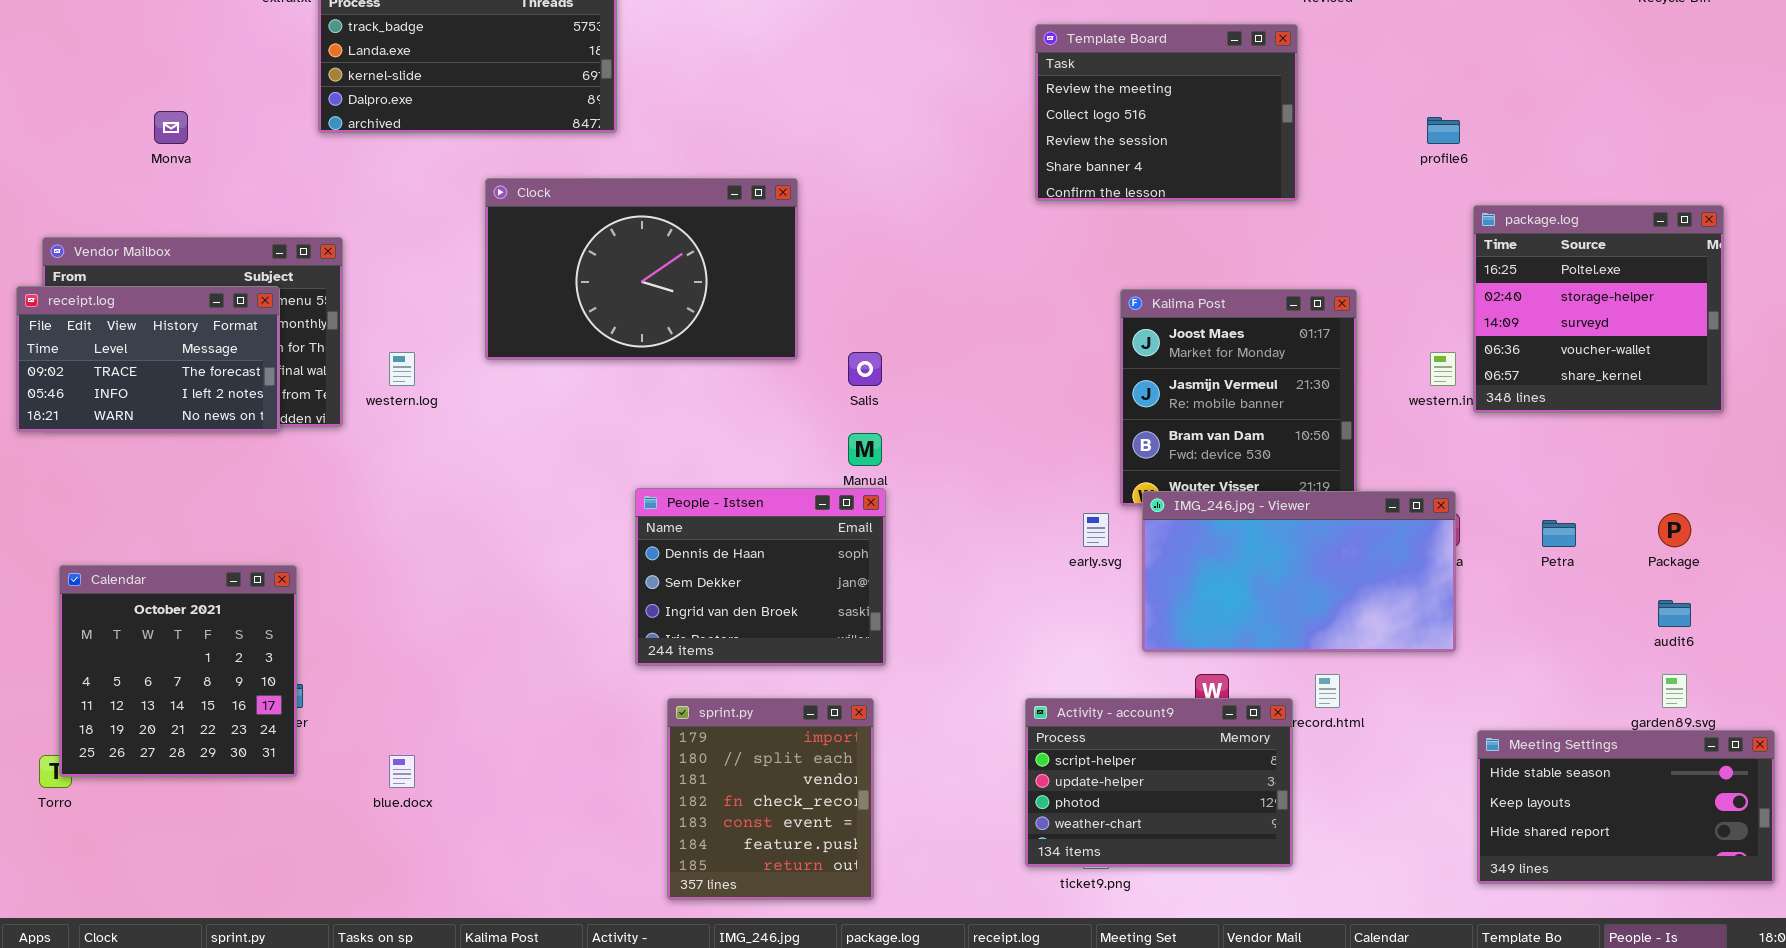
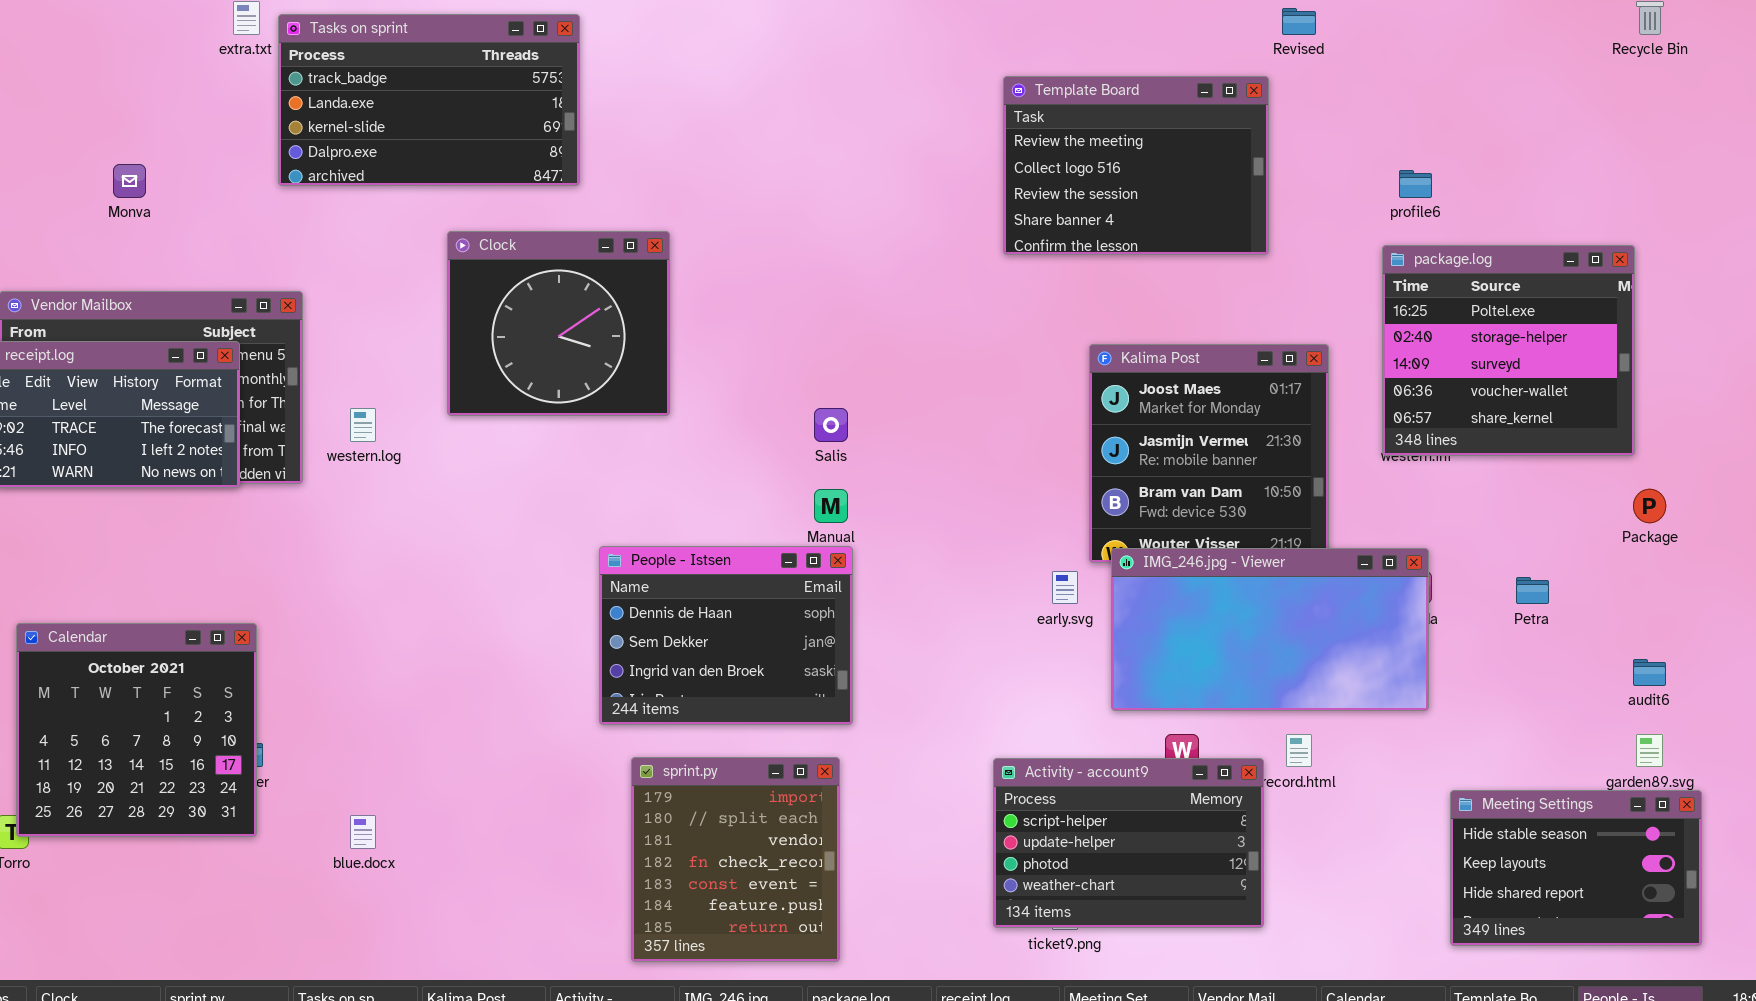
Clock: [485,178,798,360] -> [447,231,670,416], resized
package.log: [1473,205,1724,413] -> [1382,245,1635,456], moved
Package: [1658,513,1691,547] -> [1633,489,1666,523], moved
Meeting Settings: [1477,730,1775,884] -> [1450,790,1702,946], resized

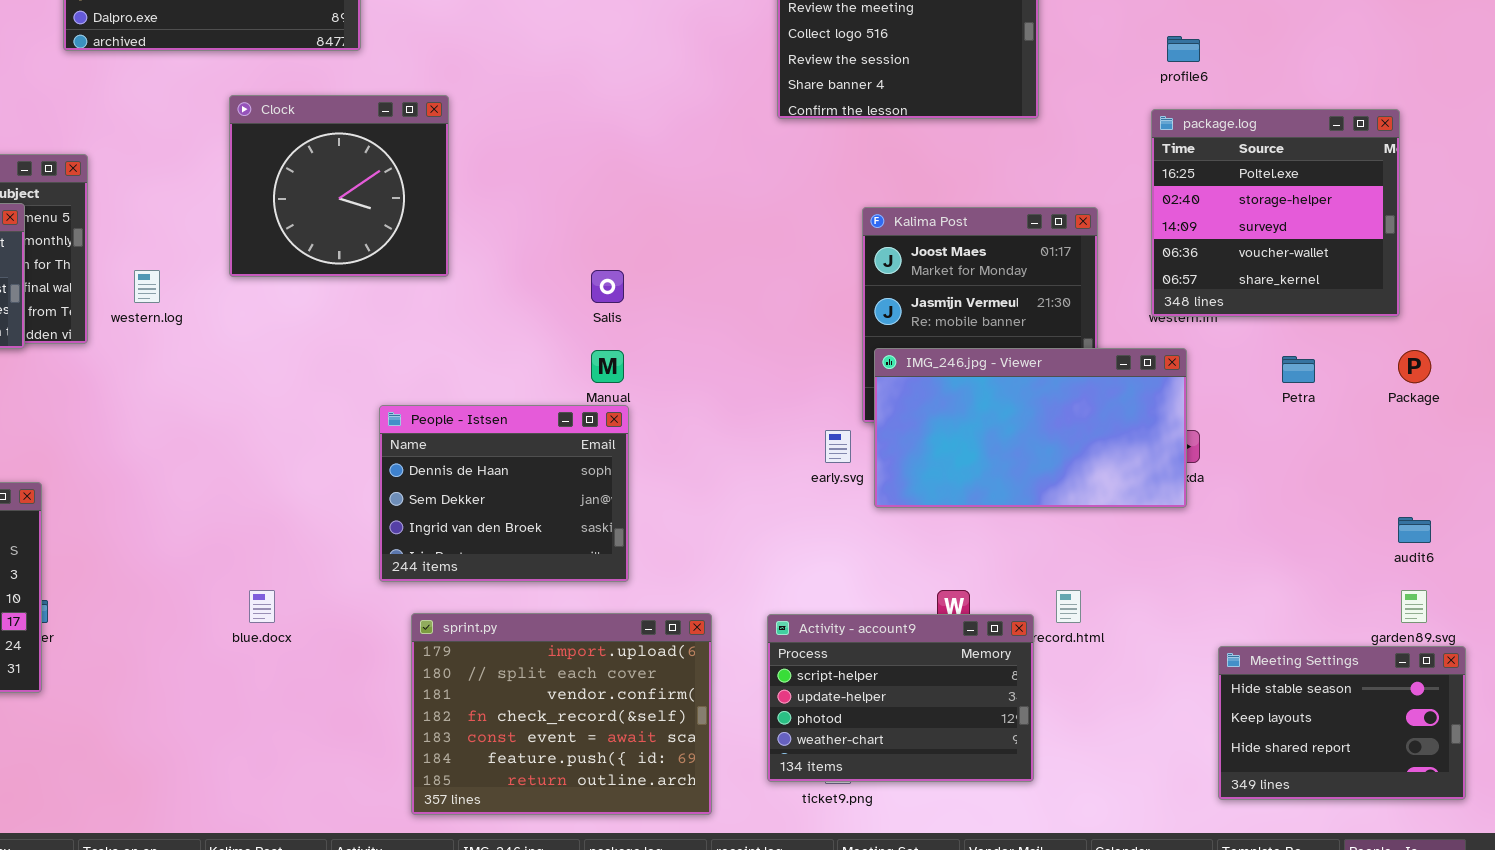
IMG_246.jpg - Viewer: [1111,548,1429,711] -> [874,348,1187,508], moved
Petra: [1516,577,1549,604] -> [1282,356,1315,383], moved
sprint.py: [631,757,840,962] -> [411,613,712,815], resized
blue.docx: [350,815,376,849] -> [249,590,275,623], moved

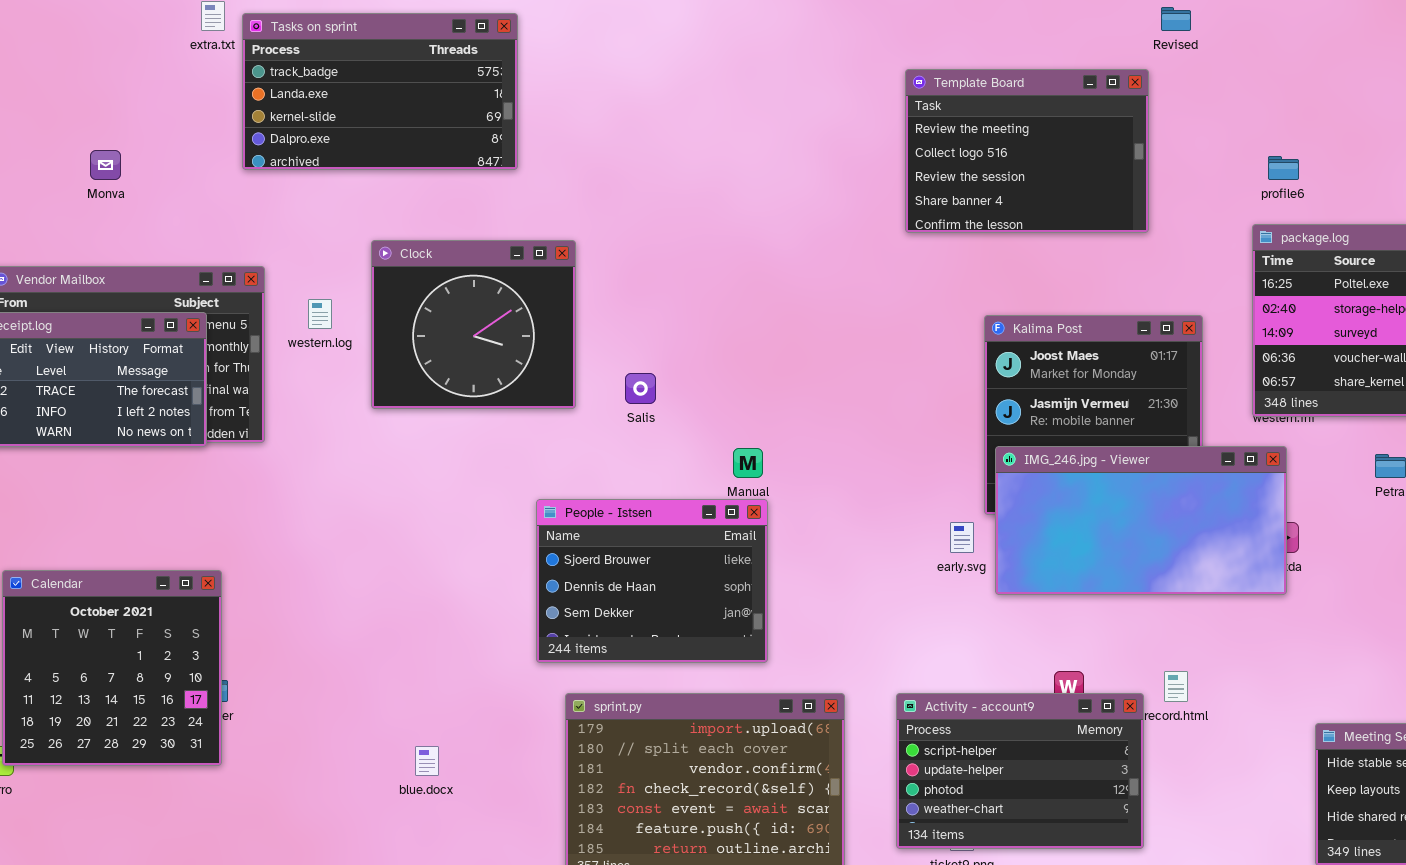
Clock: [229,95,449,277] -> [371,240,576,409], moved
western.log: [134,270,160,303] -> [308,299,332,329], moved
Salis: [591,270,624,303] -> [625,373,656,404], moved
People - Istsen: [379,405,629,582] -> [536,499,768,663], scrolled up 1 row
blue.docx: [249,590,275,623] -> [415,746,439,776], moved

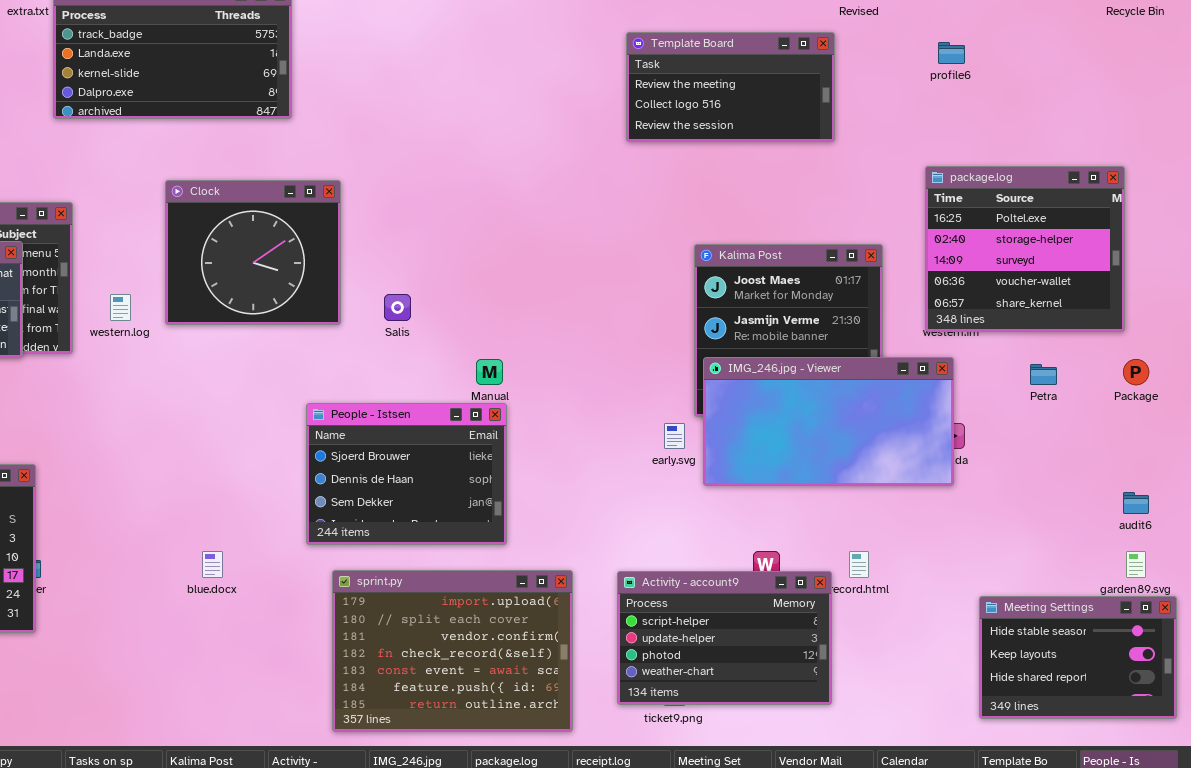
Template Board: [905,69,1149,233] -> [626,32,835,142], resized
profile6: [1268,156,1299,180] -> [938,42,965,64], moved
western.log: [308,299,332,329] -> [110,294,131,321], moved
blue.docx: [415,746,439,776] -> [202,551,223,578], moved

